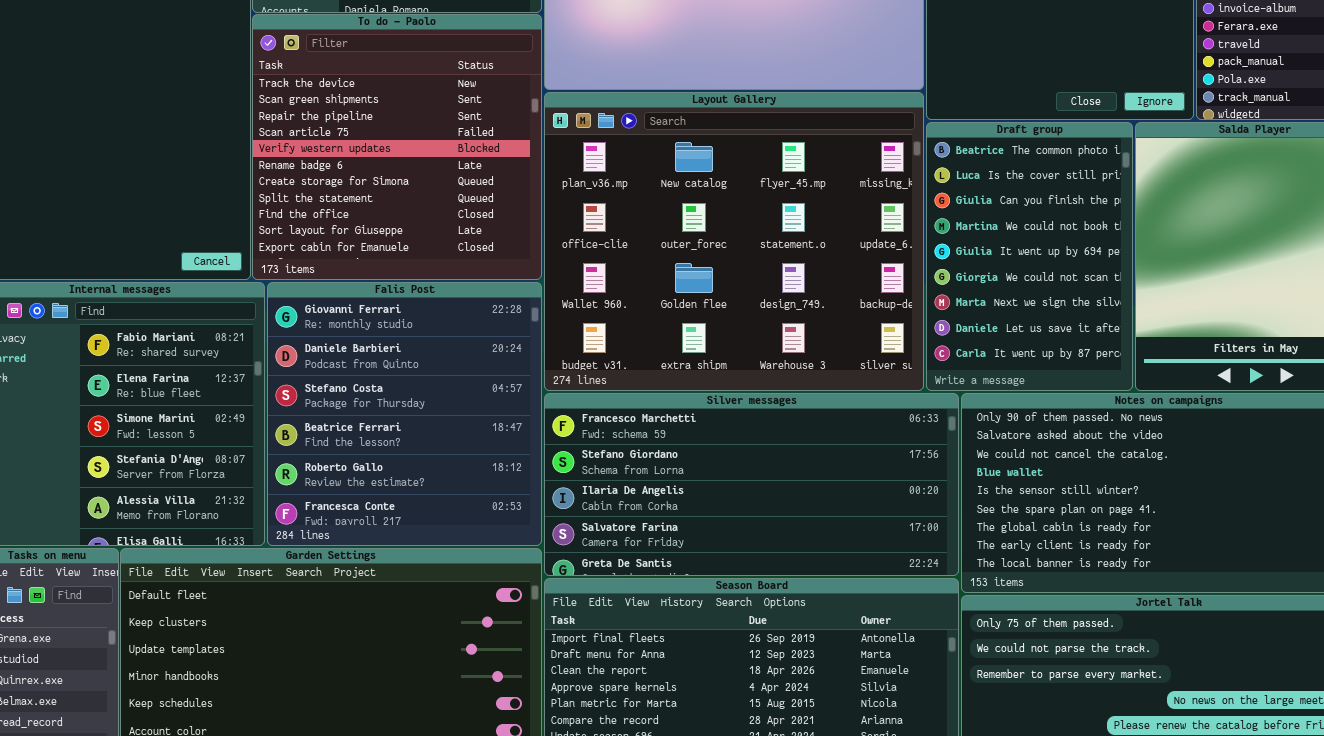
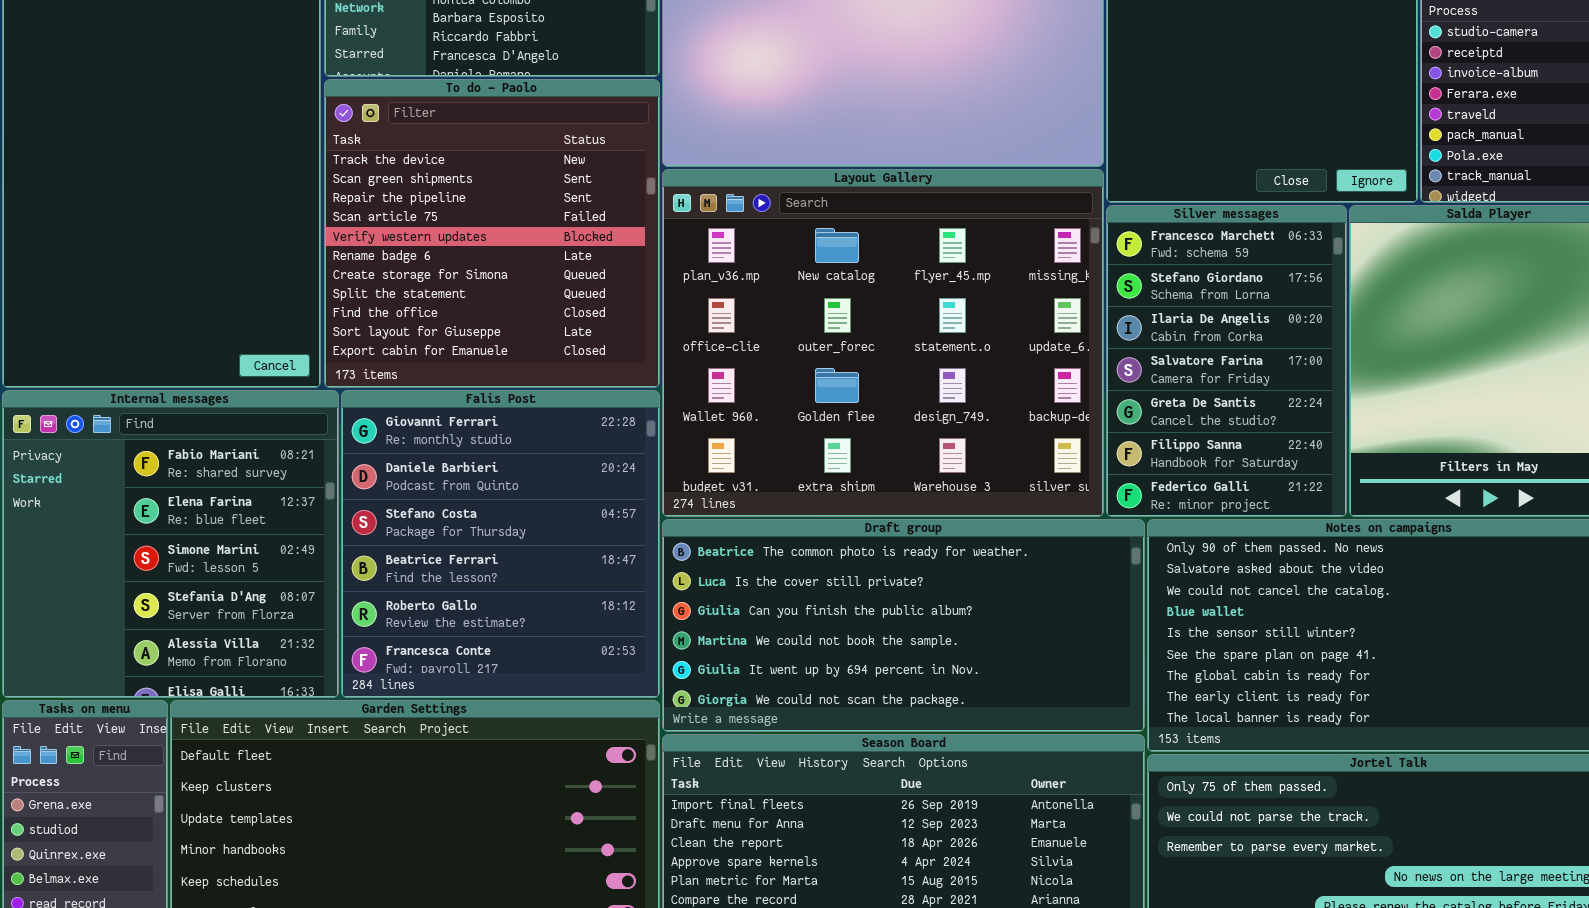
Draft group: [926,122,1133,391] -> [662,519,1145,732], moved, resized
Silver messages: [544,393,959,576] -> [1106,205,1347,517], moved, resized

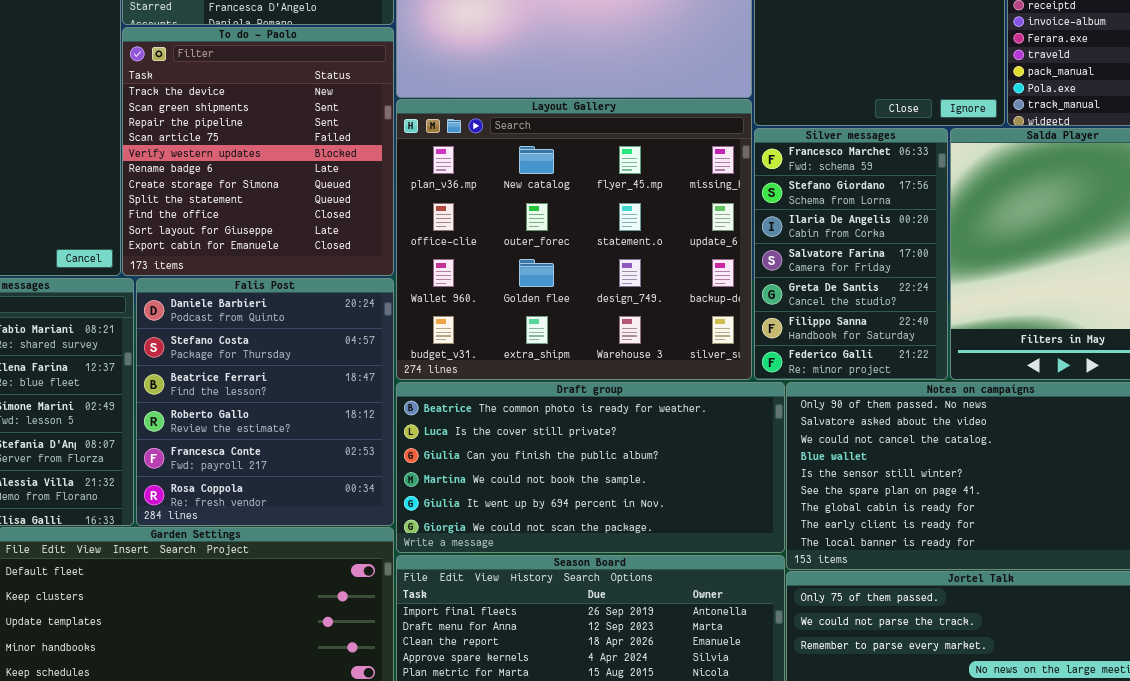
Falis Post: [341,390,660,698] -> [136,278,394,526], scrolled down 1 row

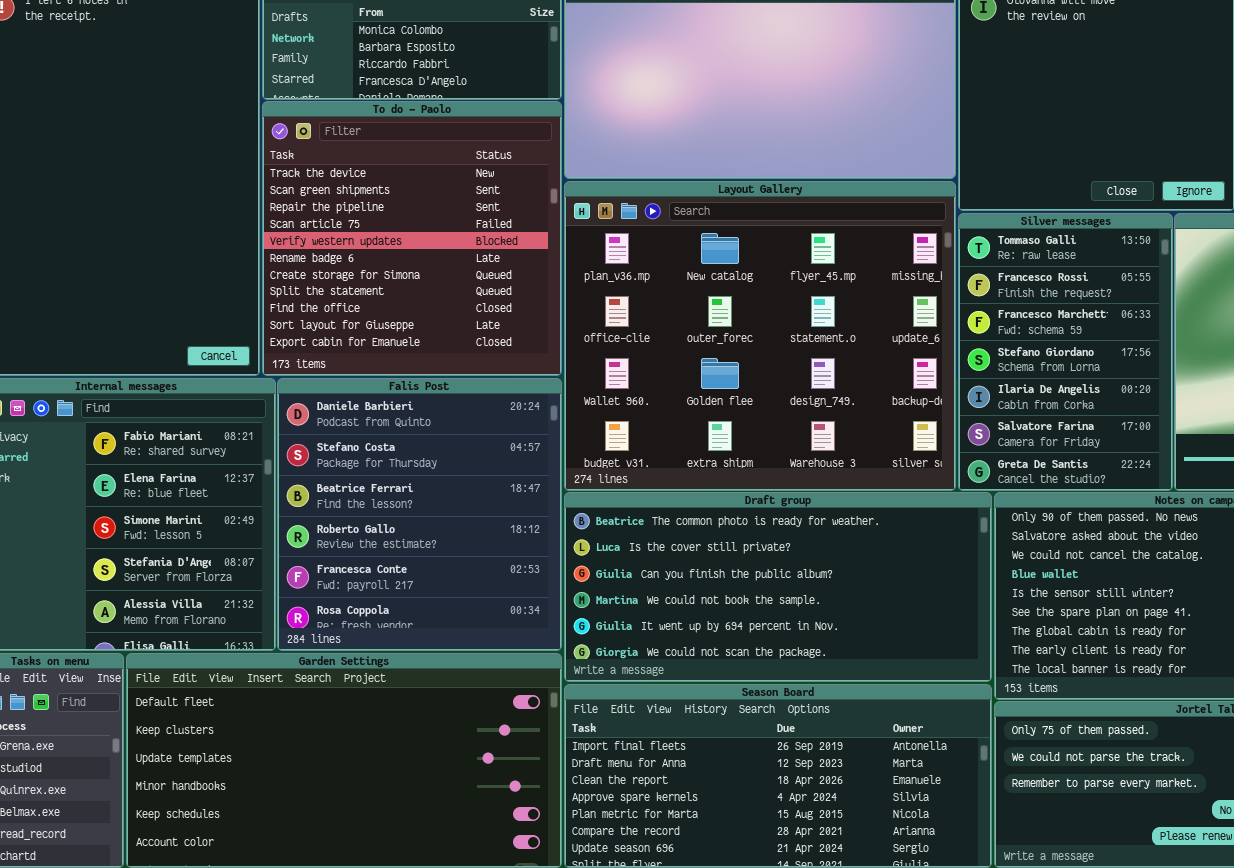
Silver messages: [754,128,948,380] -> [958,213,1173,491], scrolled up 2 rows

